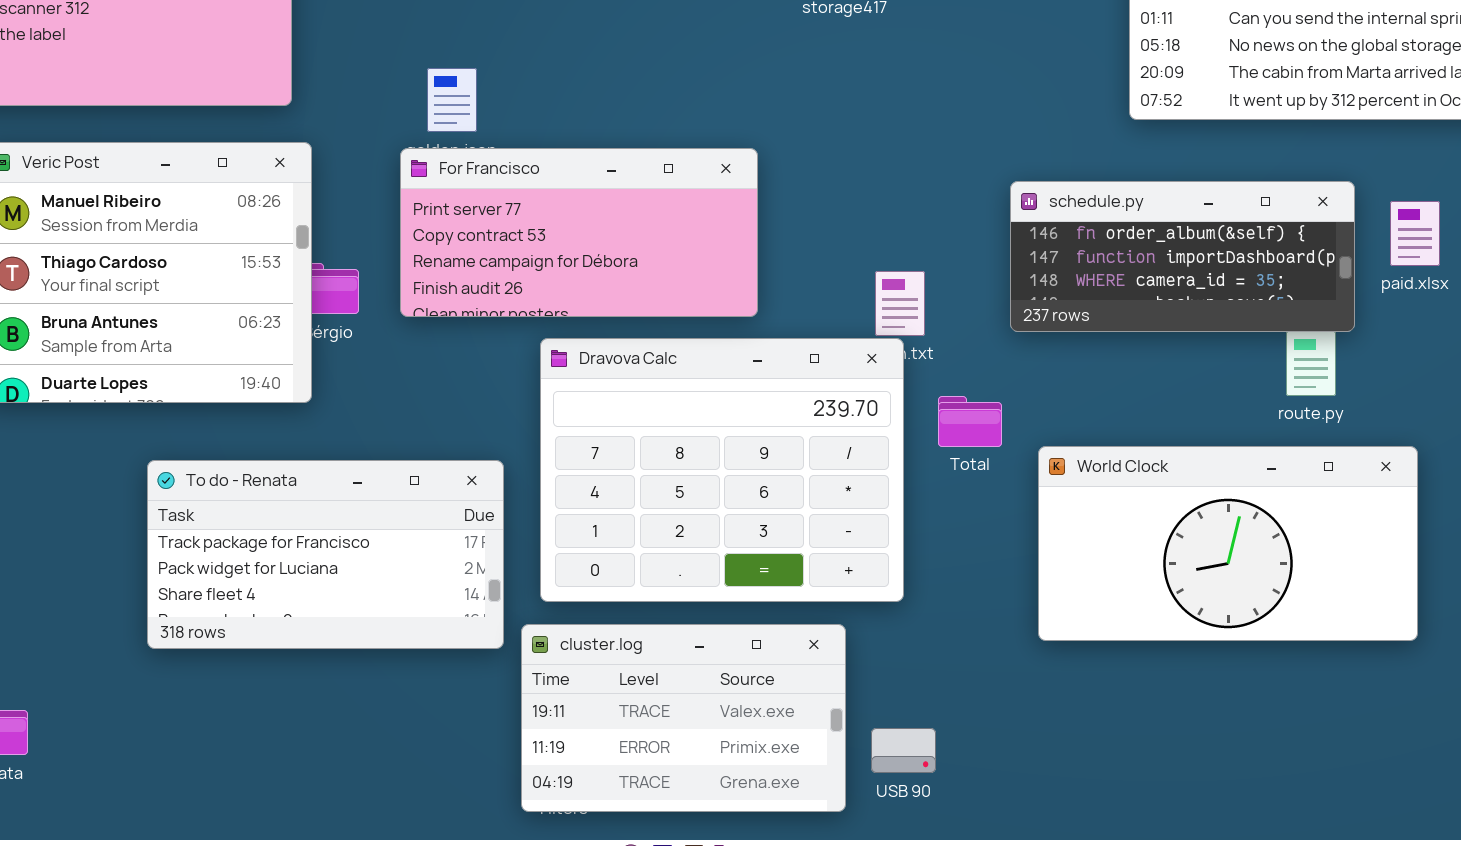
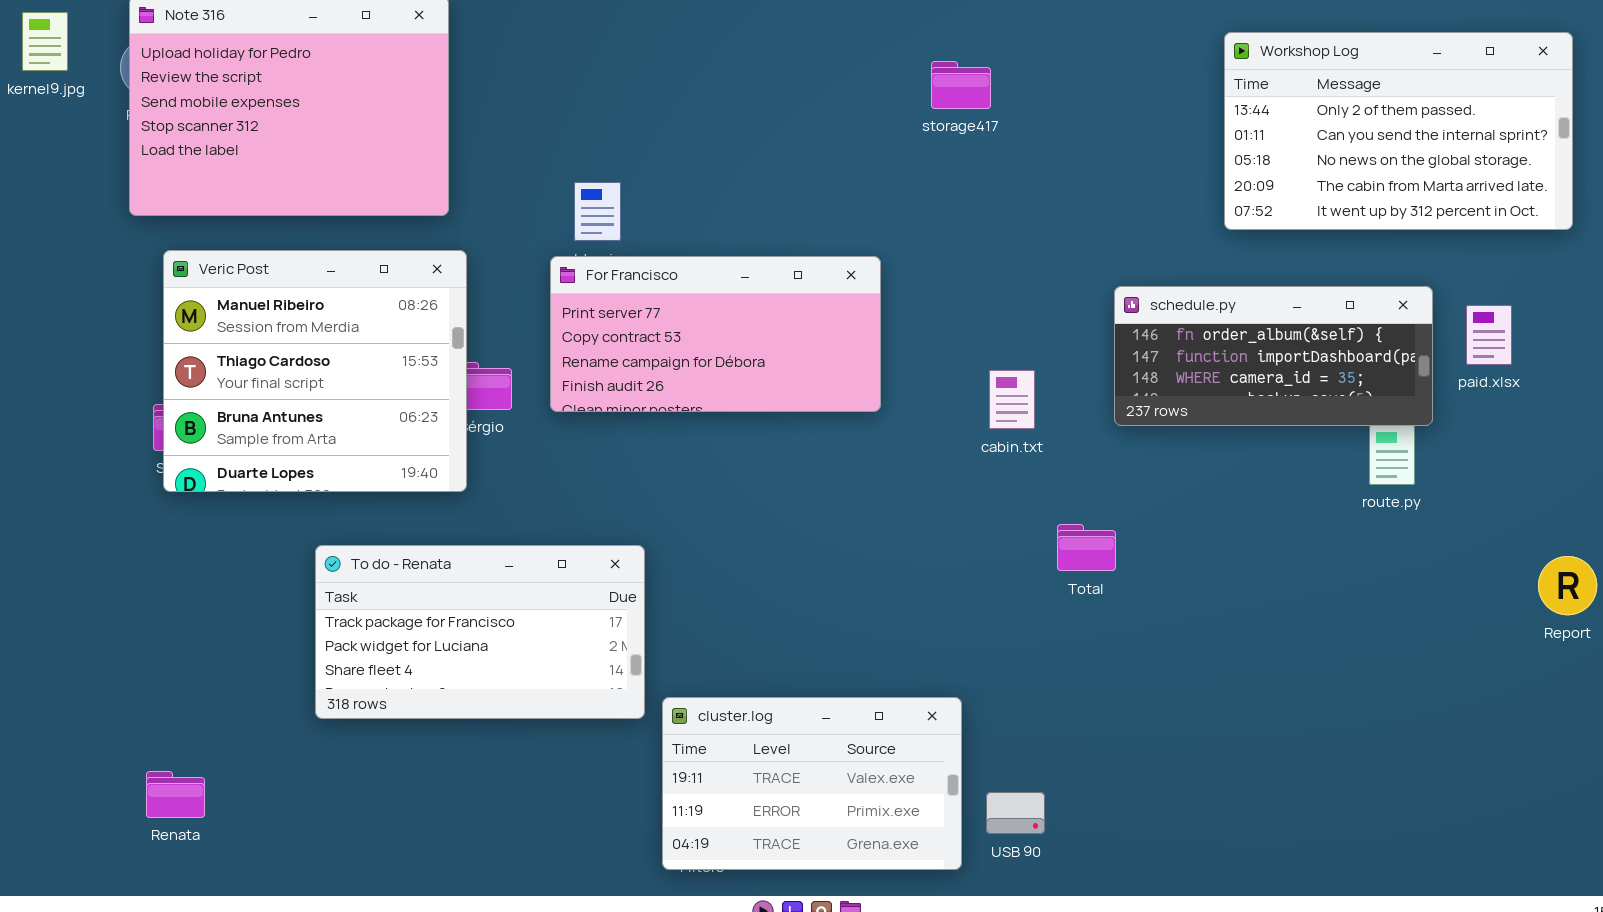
Dravova Calc: [540,338,904,602] -> none, closed
Total: [938,396,1002,447] -> [1057,524,1116,571], moved
World Clock: [1038,446,1418,641] -> none, closed

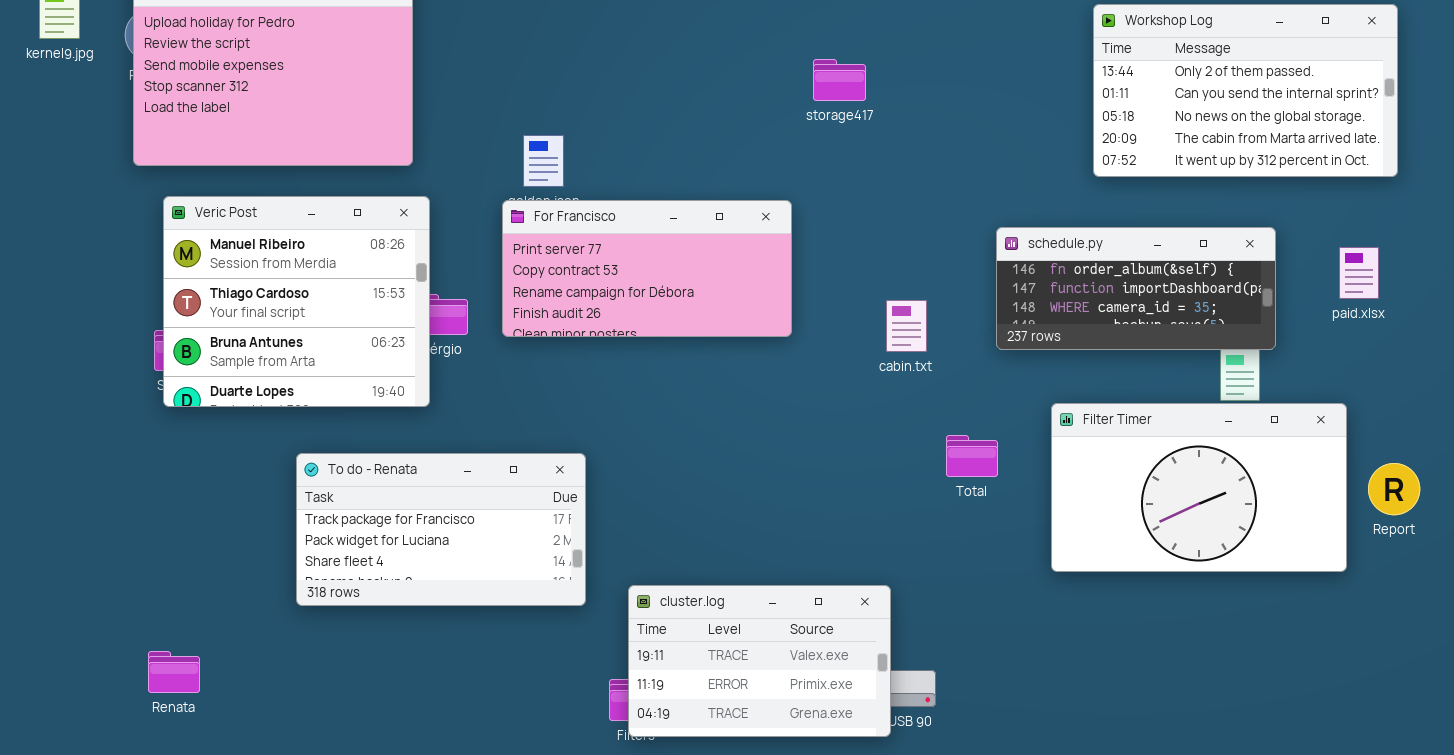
storage417: [931,61,991,109] -> [813,59,866,101], moved
paid.xlsx: [1466,305,1512,365] -> [1339,247,1379,299], moved
Filter Timer: none -> [1051,403,1347,572], opened
cluster.log: [662,697,962,870] -> [628,585,891,737], moved

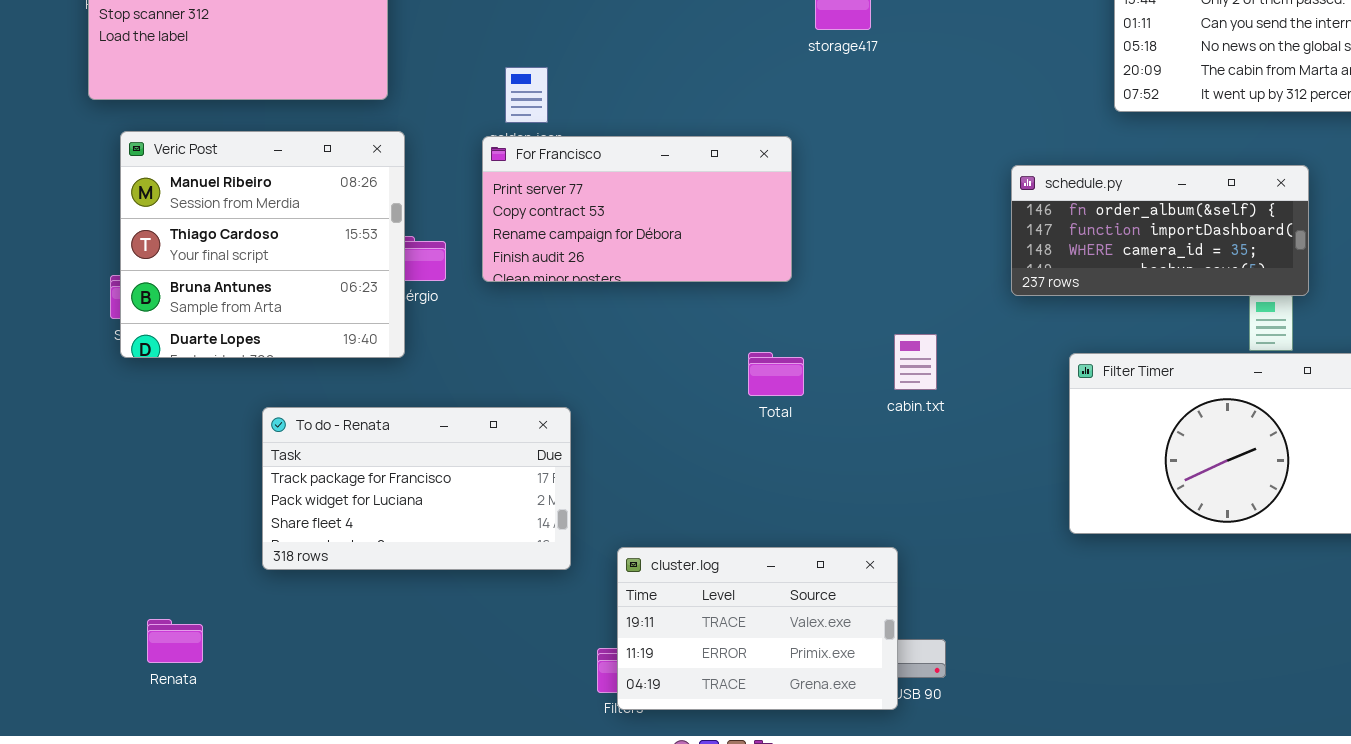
cabin.txt: [886,300,927,352] -> [894,334,937,390], moved
Total: [946,435,998,477] -> [748,352,804,396], moved
Renata: [148,651,200,693] -> [147,619,203,663], moved

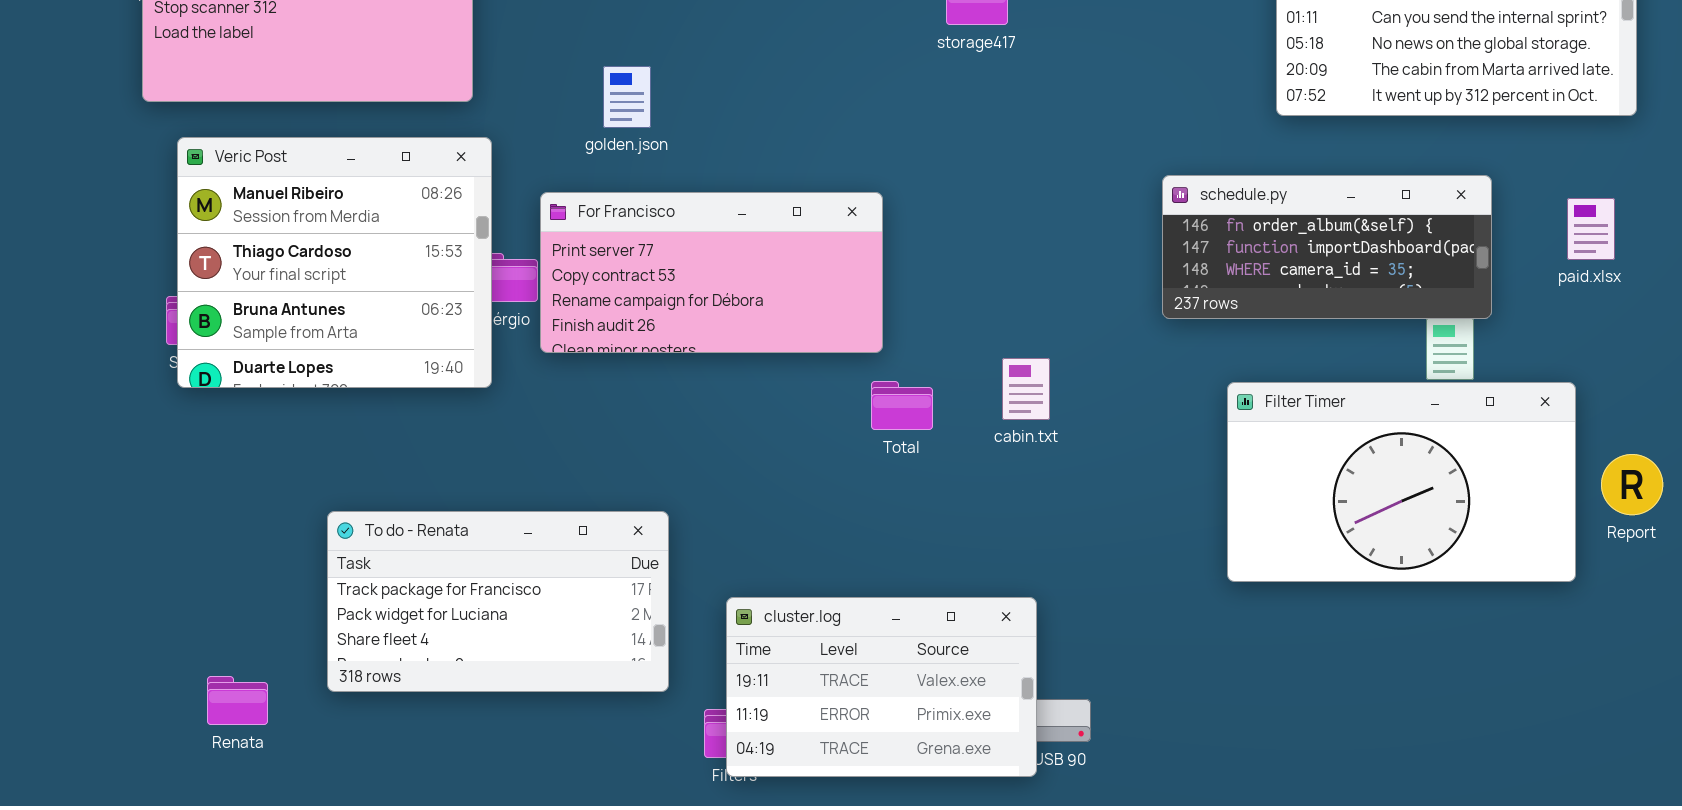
For Francisco: [482,136,792,282] -> [540,192,883,353], moved
cabin.txt: [894,334,937,390] -> [1002,358,1050,420], moved
To do - Renata: [262,407,571,570] -> [327,511,669,692], moved

